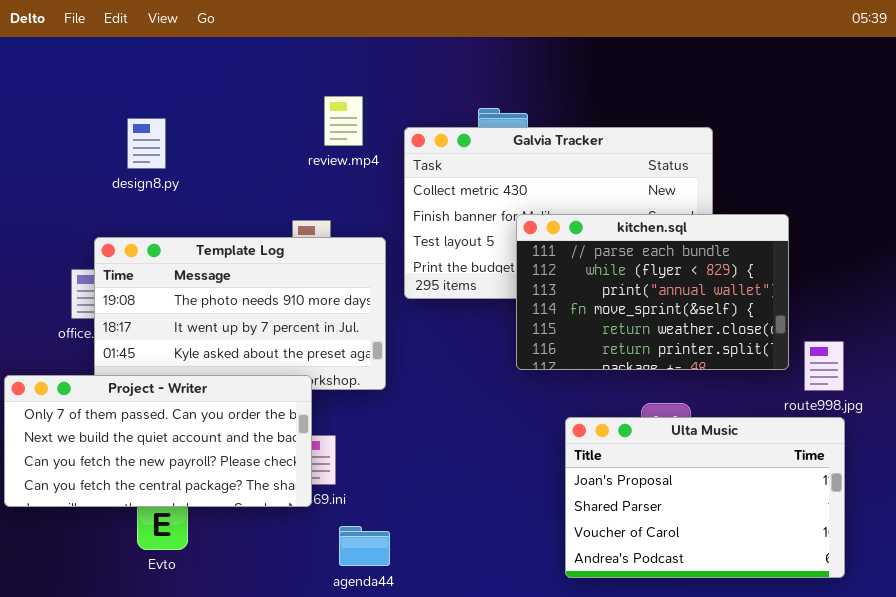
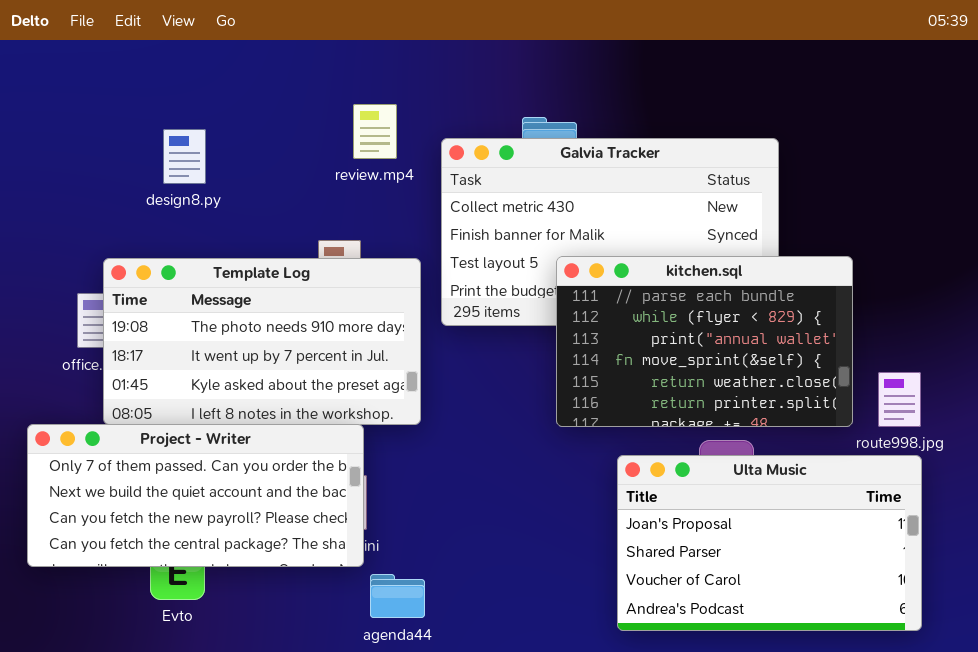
design8.py: [127,118,166,169] -> [163,129,206,184], moved
kitchen.sql: [516,214,789,370] -> [556,256,853,427], moved
Project - Writer: [4,375,312,507] -> [27,424,364,567], moved

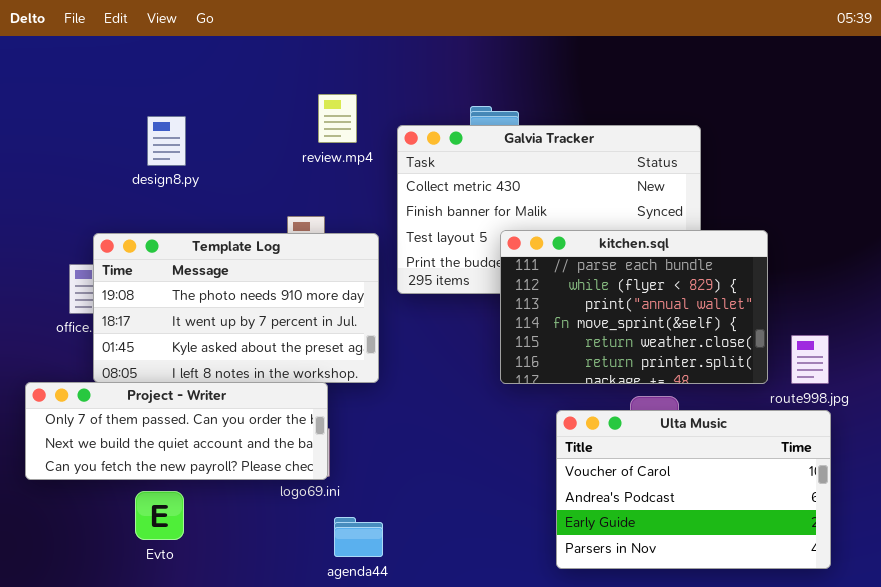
Project - Writer: [27,424,364,567] -> [25,382,328,480], resized
Ulta Music: [617,455,922,631] -> [556,410,831,569], scrolled down 2 rows

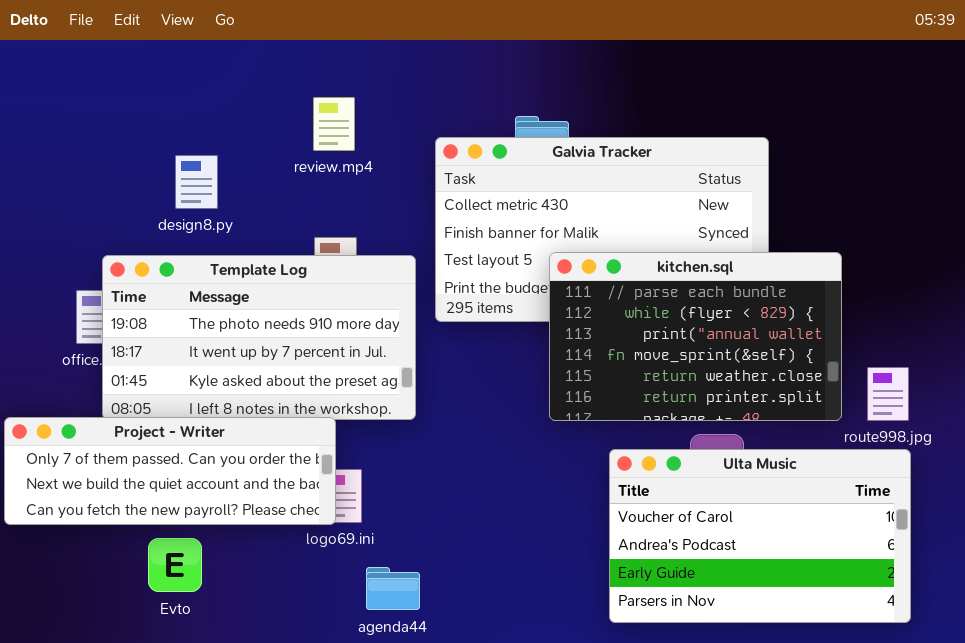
review.mp4: [318,94,357,143] -> [313,97,355,151], moved
design8.py: [147,116,186,166] -> [175,155,218,209], moved
Project - Writer: [25,382,328,480] -> [4,417,336,525], moved

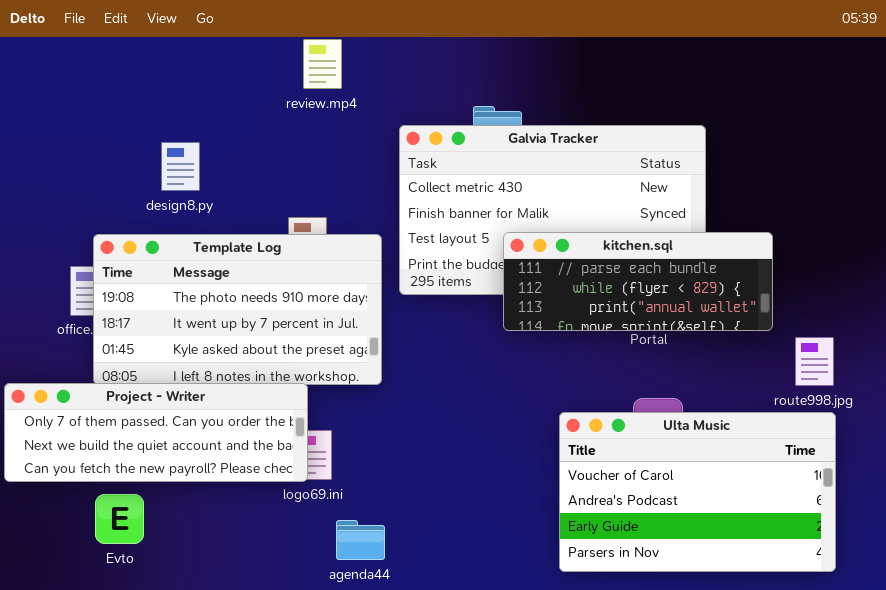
review.mp4: [313,97,355,151] -> [303,39,342,89], moved
kitchen.sql: [549,252,842,421] -> [503,232,773,331], resized
Evto: [148,538,202,592] -> [95,494,144,544], moved

